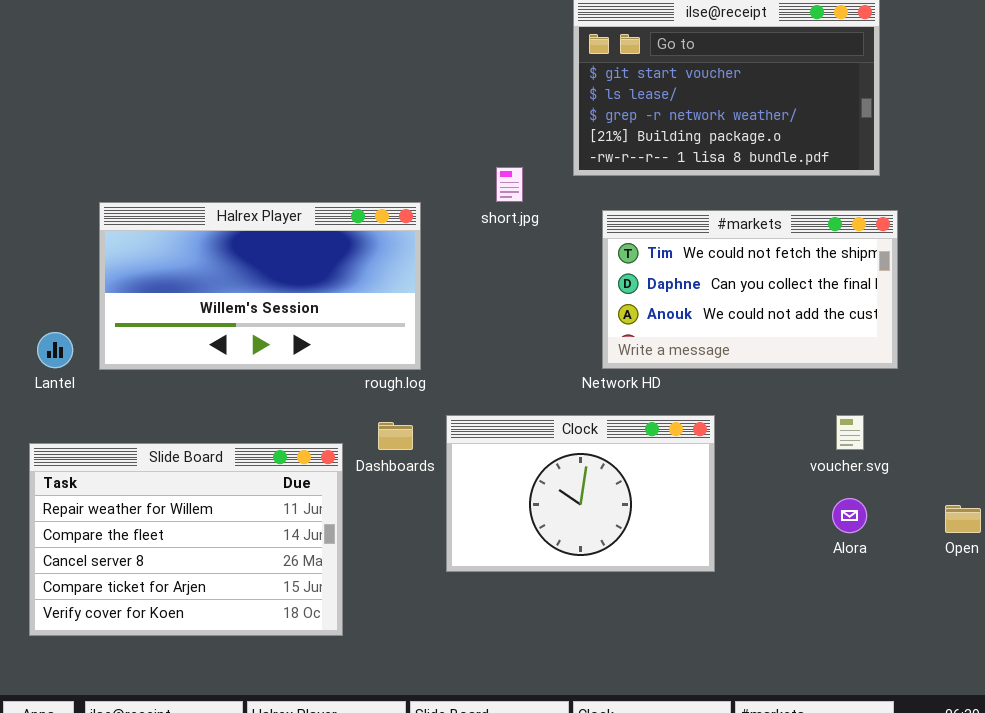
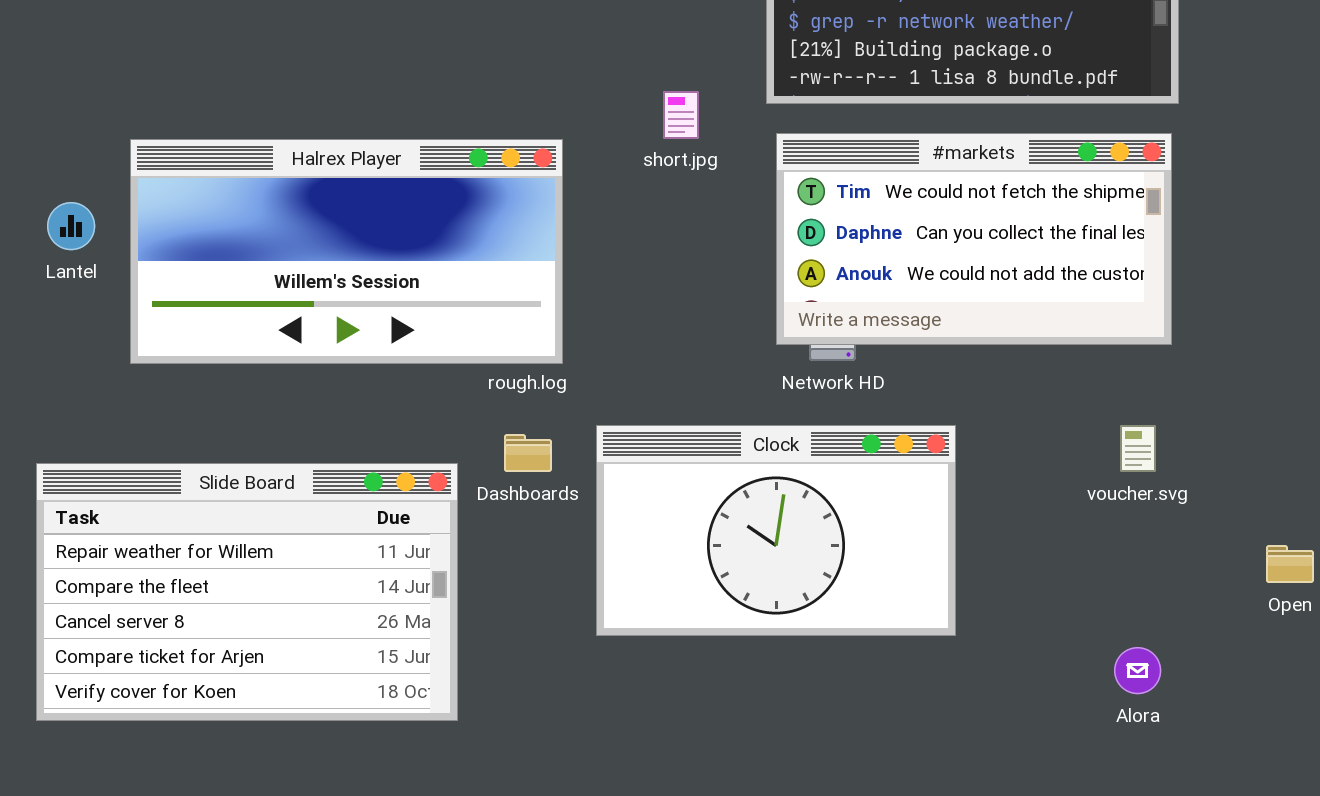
#markets: [602,210,898,369] -> [776,133,1172,345], moved
Lantel: [37,332,73,368] -> [47,202,95,250], moved
Alora: [832,498,867,533] -> [1114,647,1161,694], moved

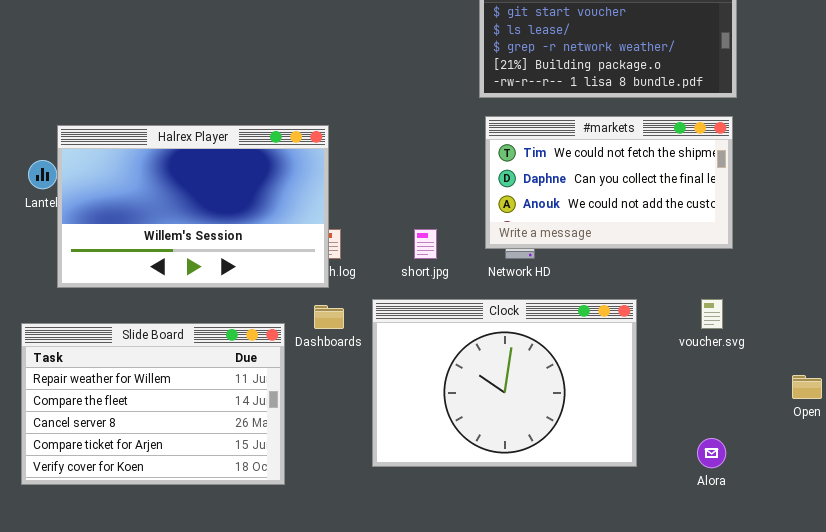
short.jpg: [663,91,699,139] -> [414,229,437,259], moved
Halrex Player: [130,139,563,364] -> [57,125,329,288], moved, resized
Clock: [596,425,956,636] -> [372,299,637,467], resized

